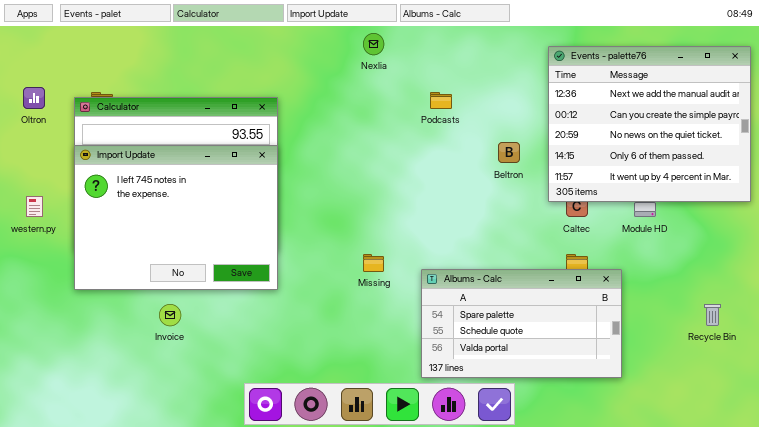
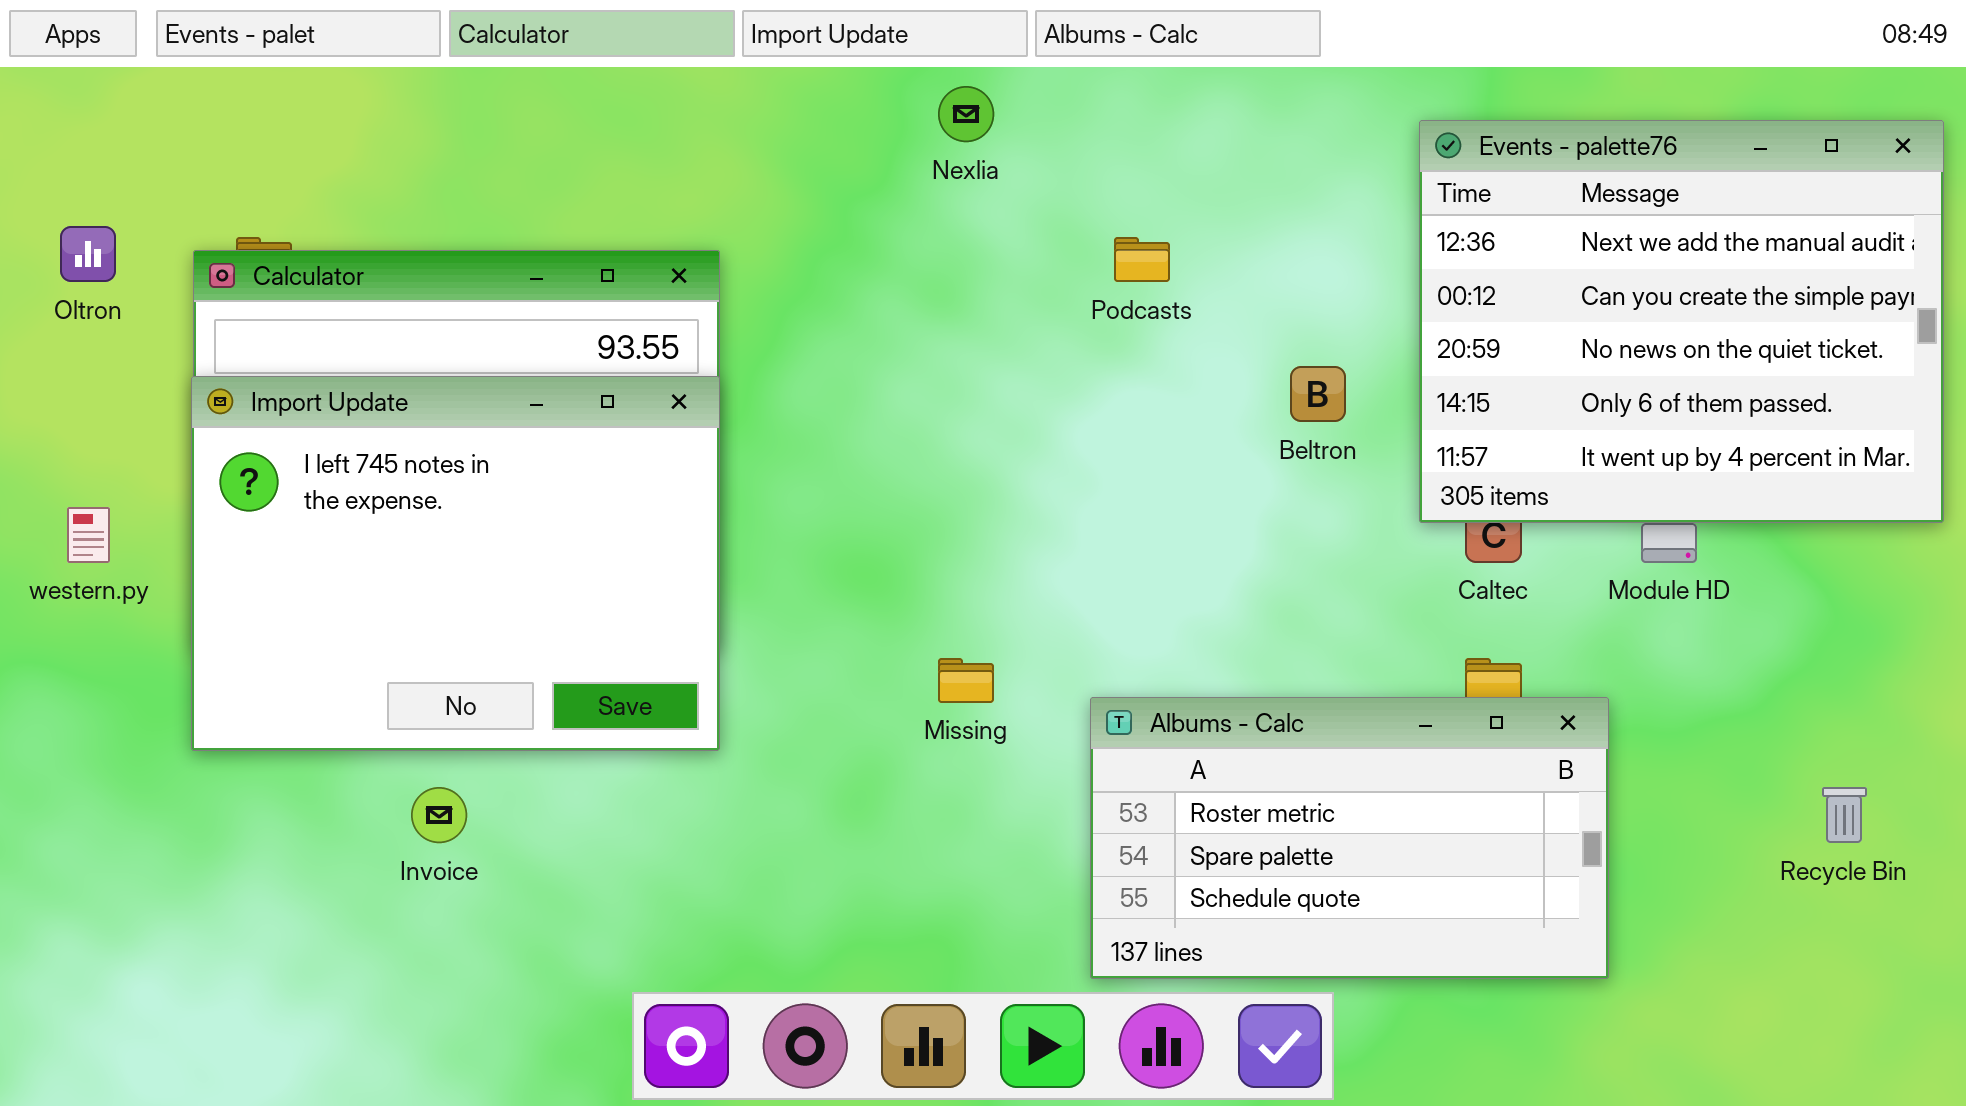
Albums - Calc: [421,269,622,378] -> [1090,697,1609,979], scrolled up 1 row

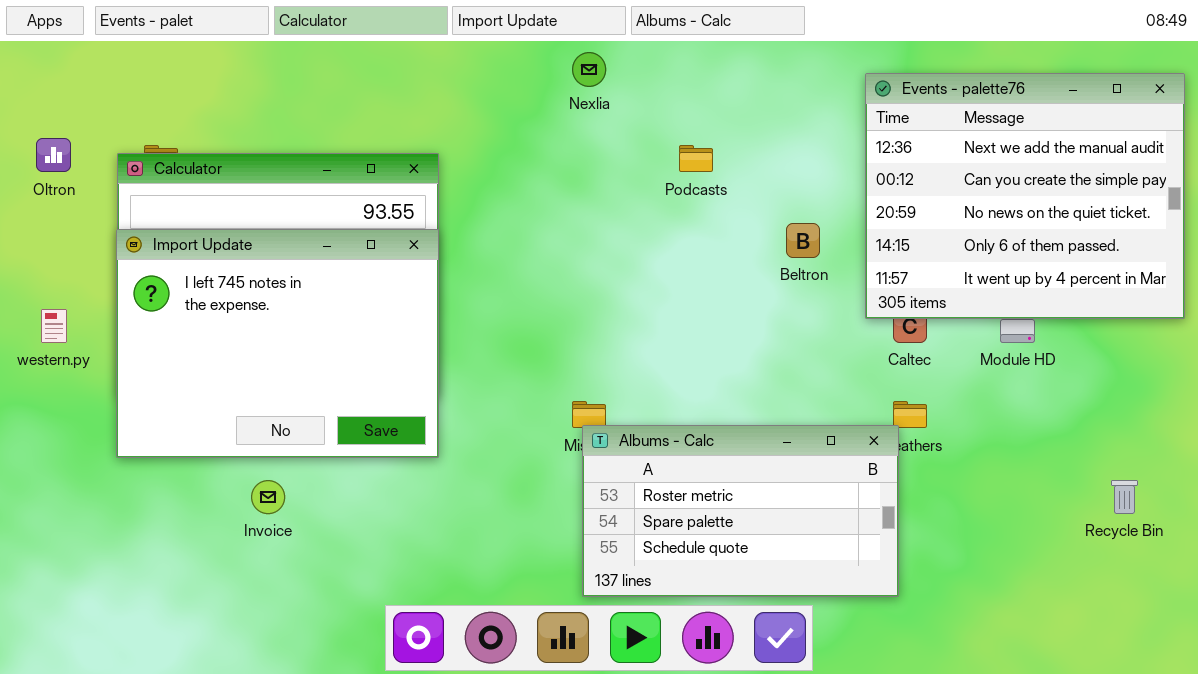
Albums - Calc: [1090,697,1609,979] -> [582,425,899,597], moved

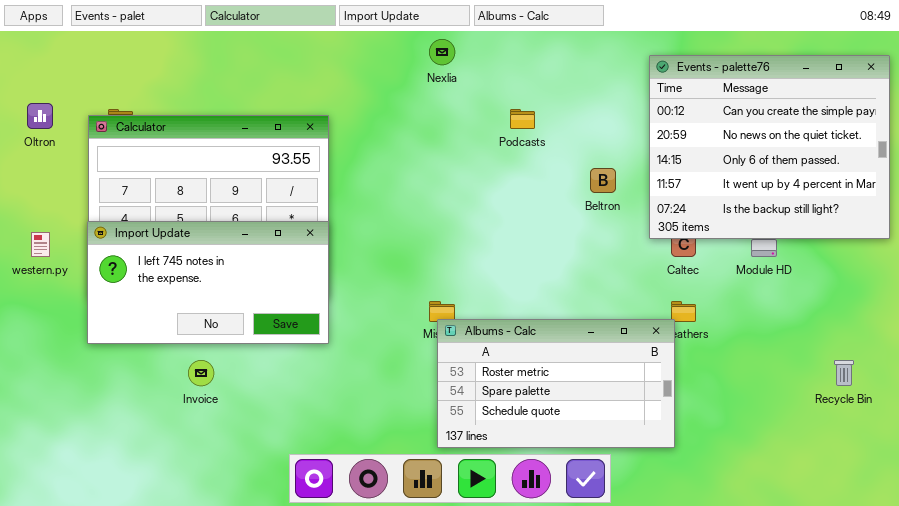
Events - palette76: [865,73,1185,319] -> [649,55,890,239], scrolled down 1 row
Import Update: [116,229,439,458] -> [87,221,329,344], resized

